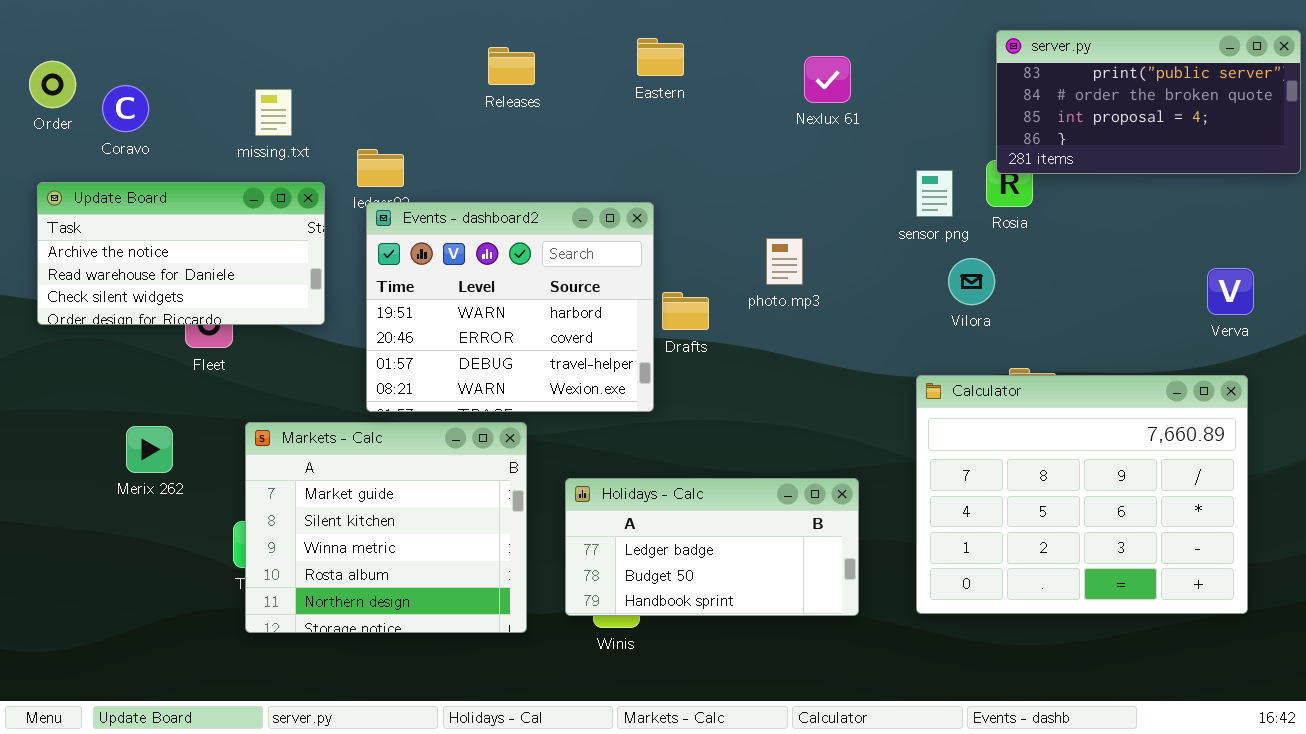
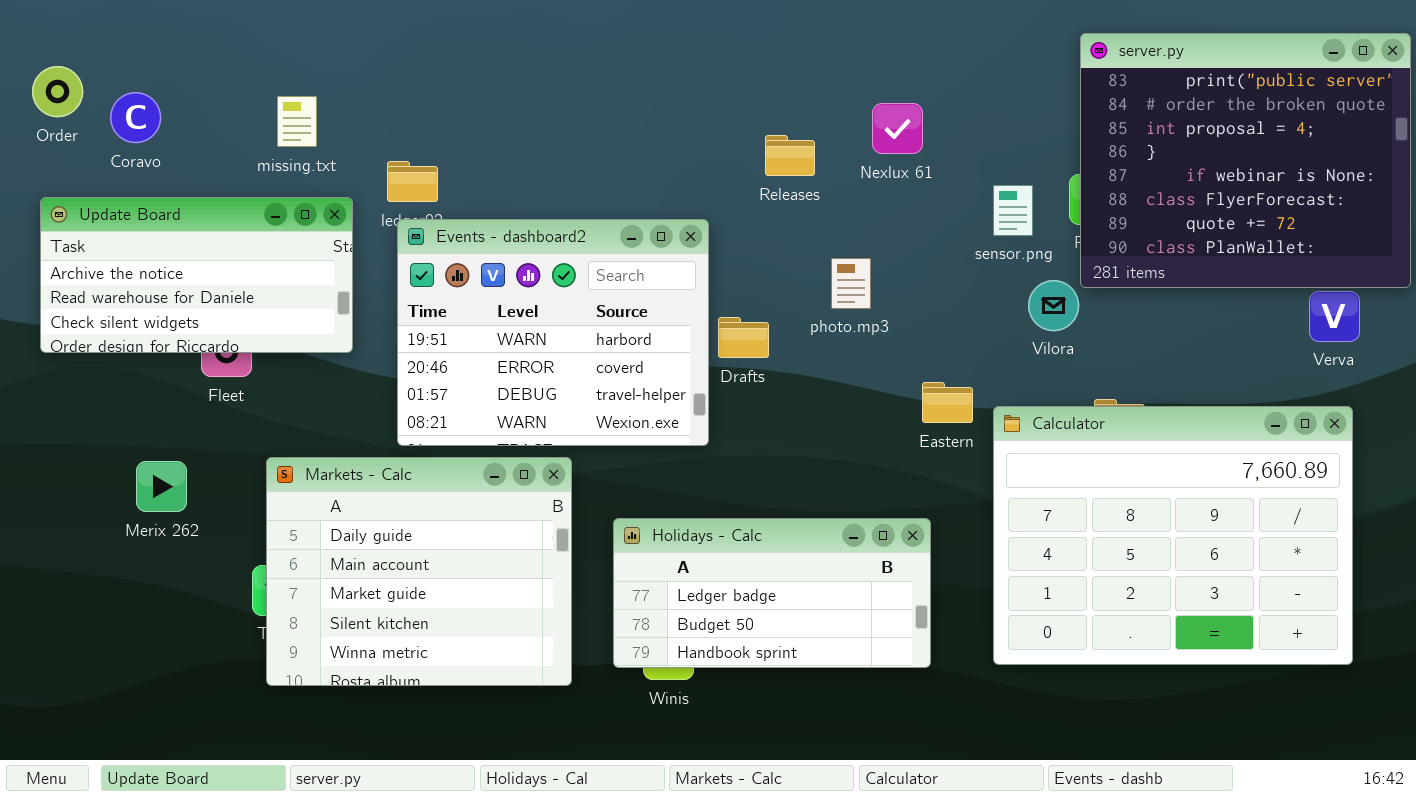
server.py: [996,30,1301,174] -> [1080,33,1411,288], resized
Eastern: [637,38,684,76] -> [922,382,973,423], moved
Releases: [488,47,535,85] -> [765,135,815,176], moved
Nexlux 61: [804,56,851,103] -> [872,103,923,154], moved
Markets - Calc: [245,422,527,633] -> [266,457,572,686], scrolled up 2 rows

